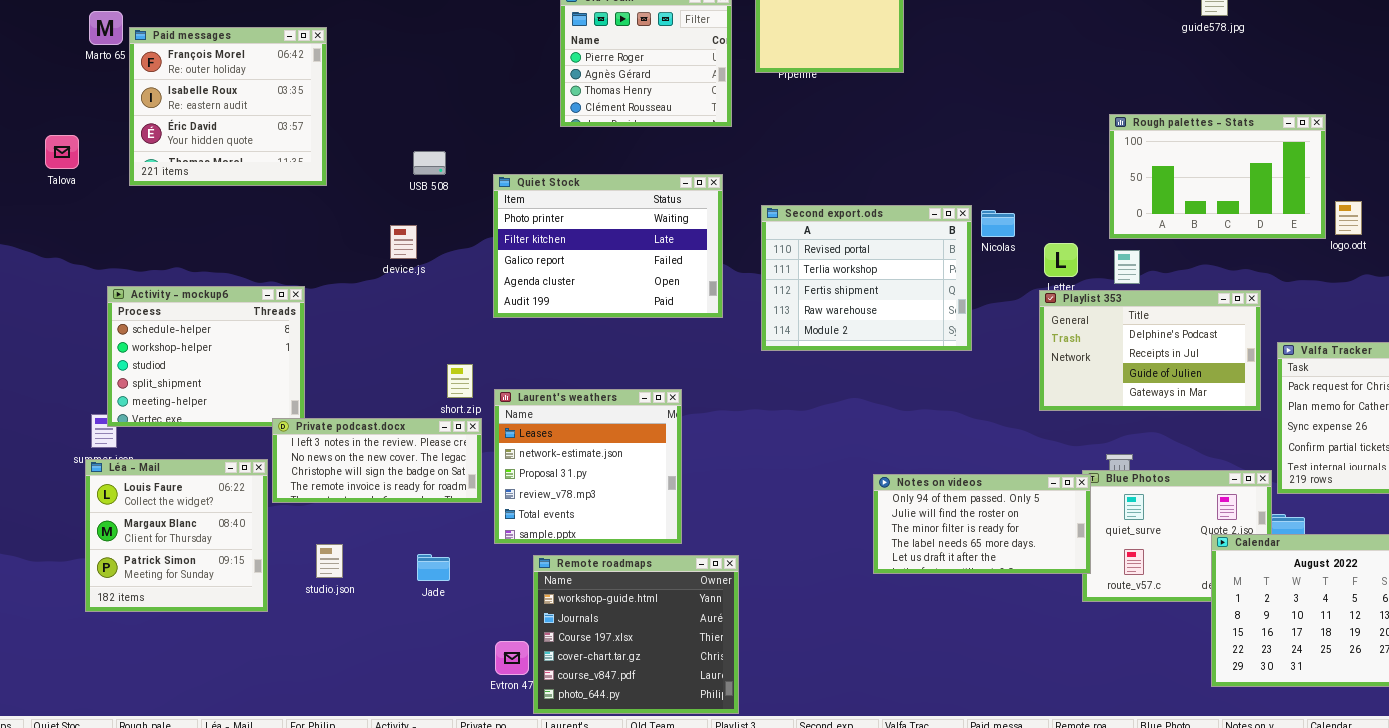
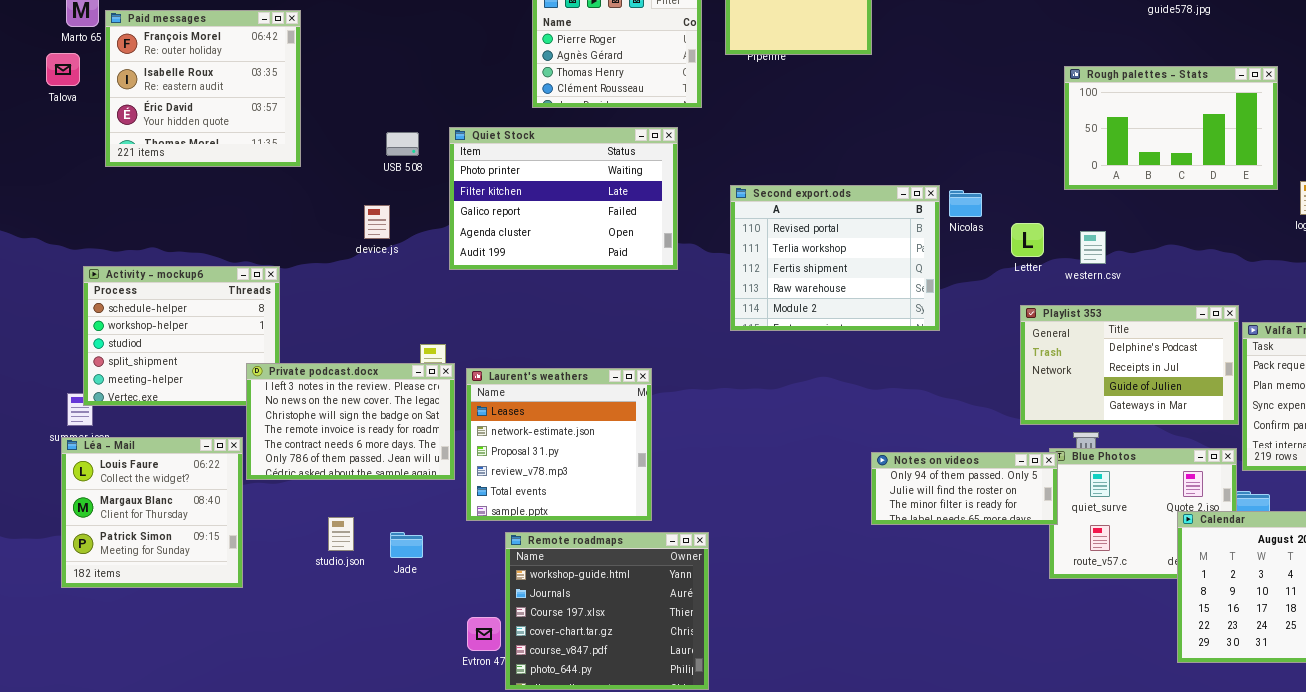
Rough palettes - Stats: [1109,114,1326,239] -> [1064,66,1278,190], moved
Talova: [45,135,79,169] -> [46,53,80,86], moved
Quiet Stock: [493,174,723,318] -> [449,127,678,270], moved
Playlist 353: [1039,290,1261,411] -> [1020,305,1239,425], moved
Private podcast.docx: [272,418,482,503] -> [246,363,455,480], resized
Notes on videos: [873,474,1091,574] -> [871,452,1058,525], resized
studio.json: [316,544,343,578] -> [328,517,354,551], moved

